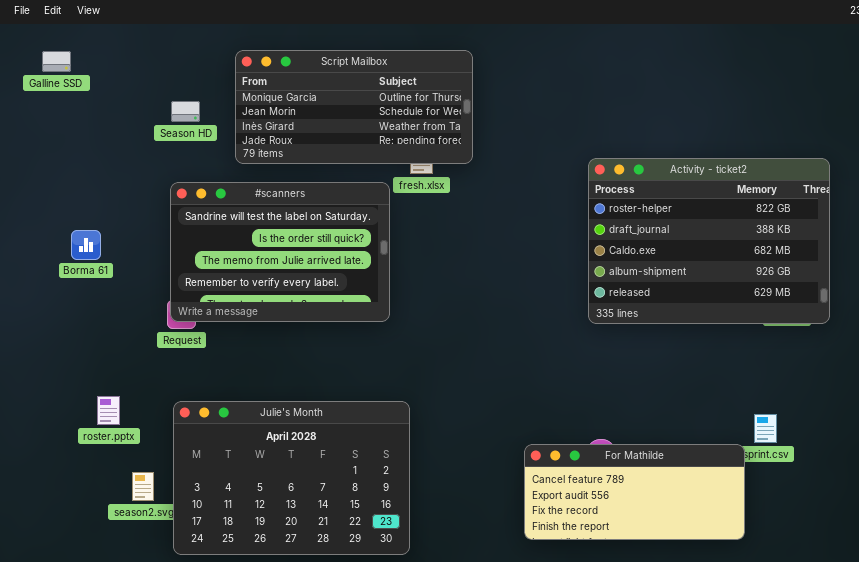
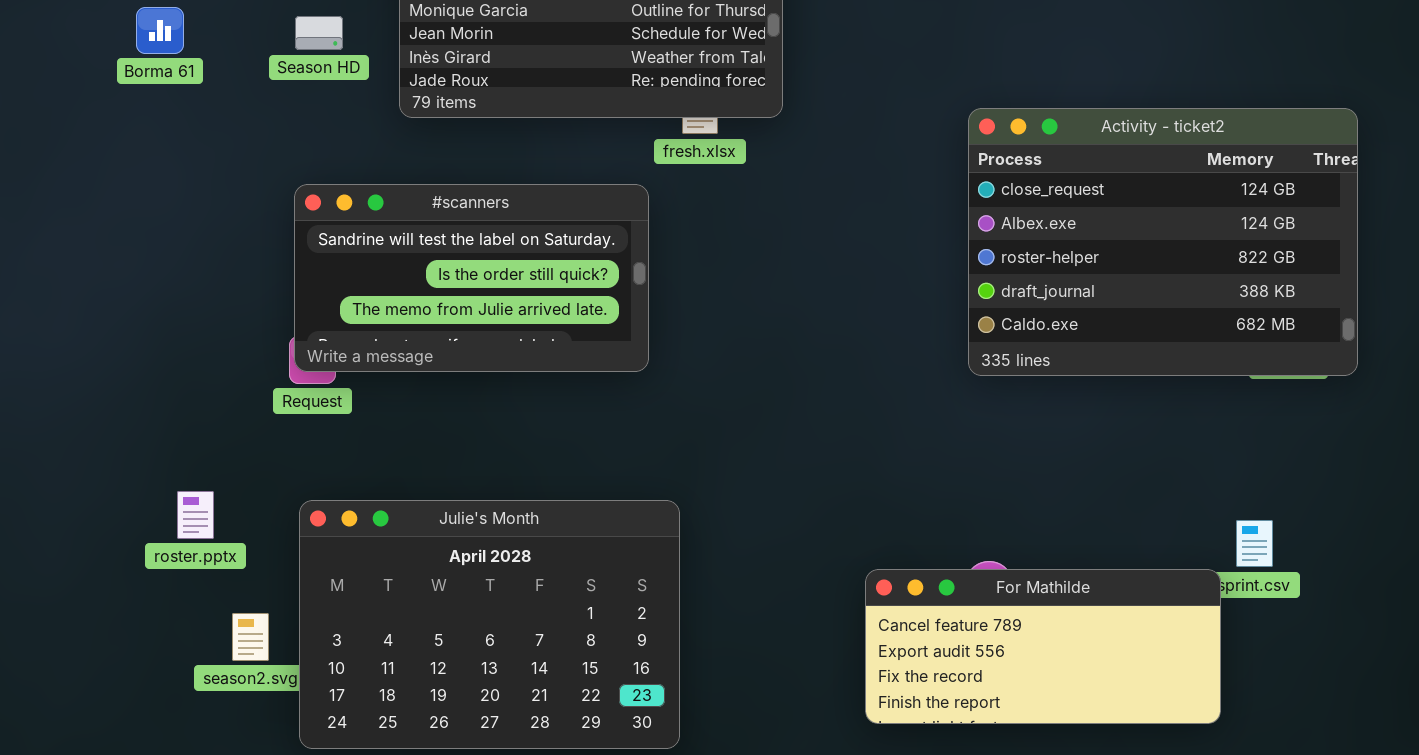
Activity - ticket2: [588,158,830,324] -> [968,108,1358,376], scrolled up 2 rows
#scanners: [170,182,390,322] -> [294,184,649,372], resized
Borma 61: [71,230,101,260] -> [136,7,184,54], moved

